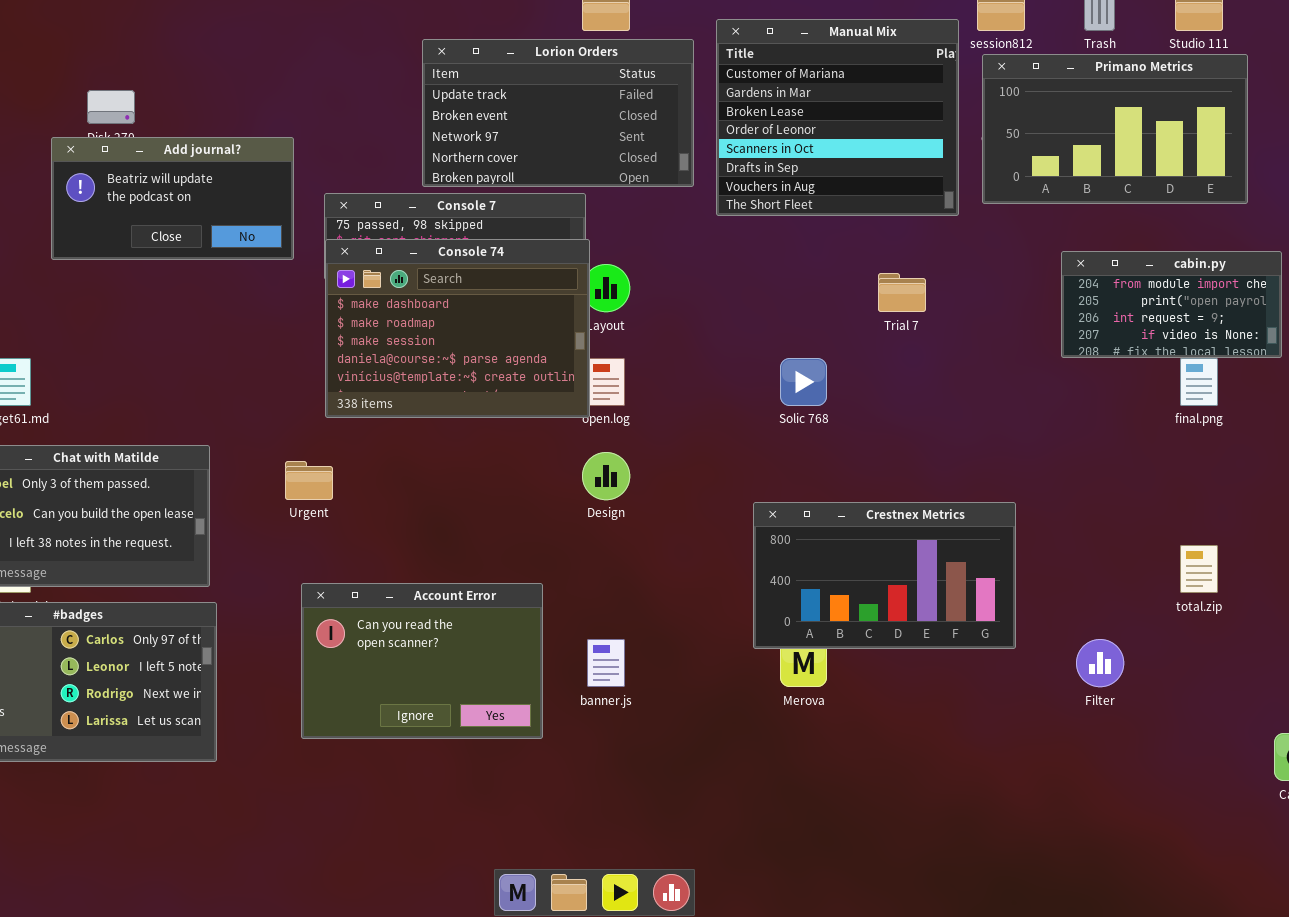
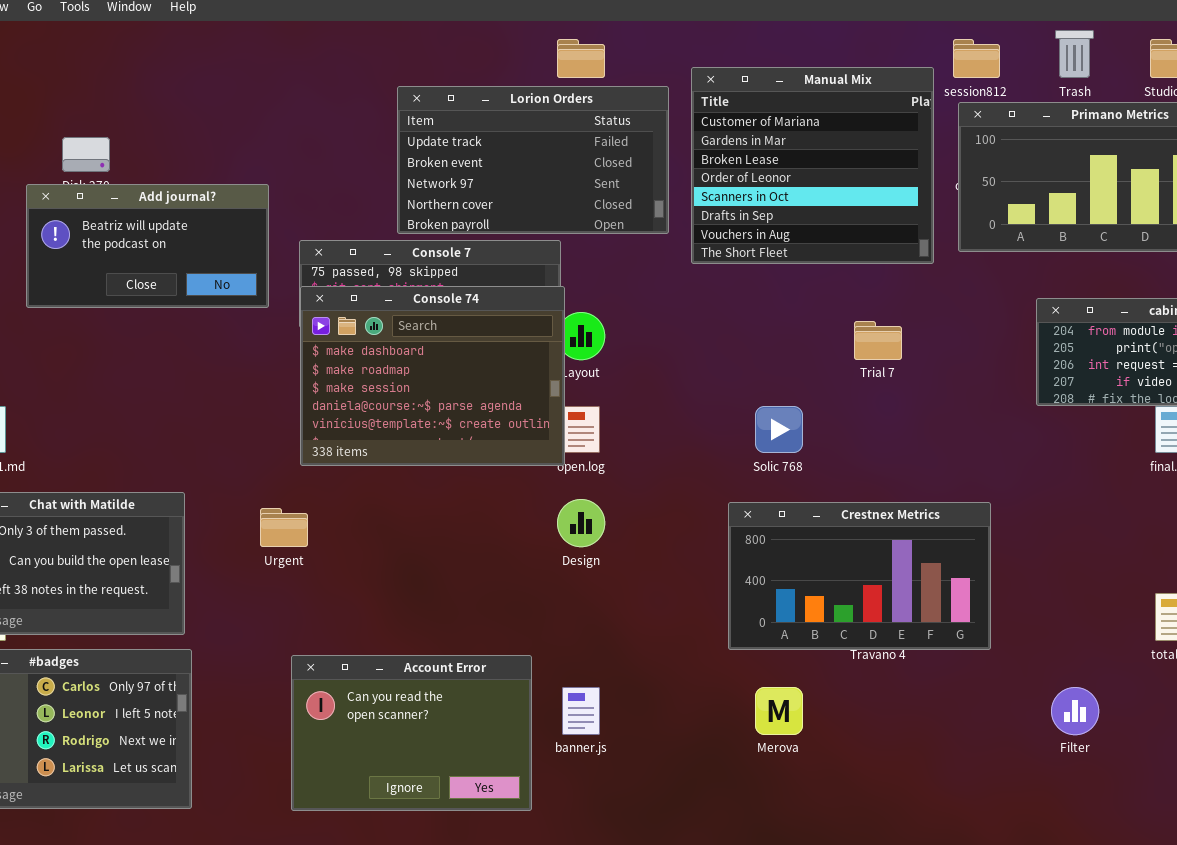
Crestnex Metrics: [753,502,1016,649] -> [728,502,991,650], moved
Account Error: [301,583,543,739] -> [291,655,532,811], moved

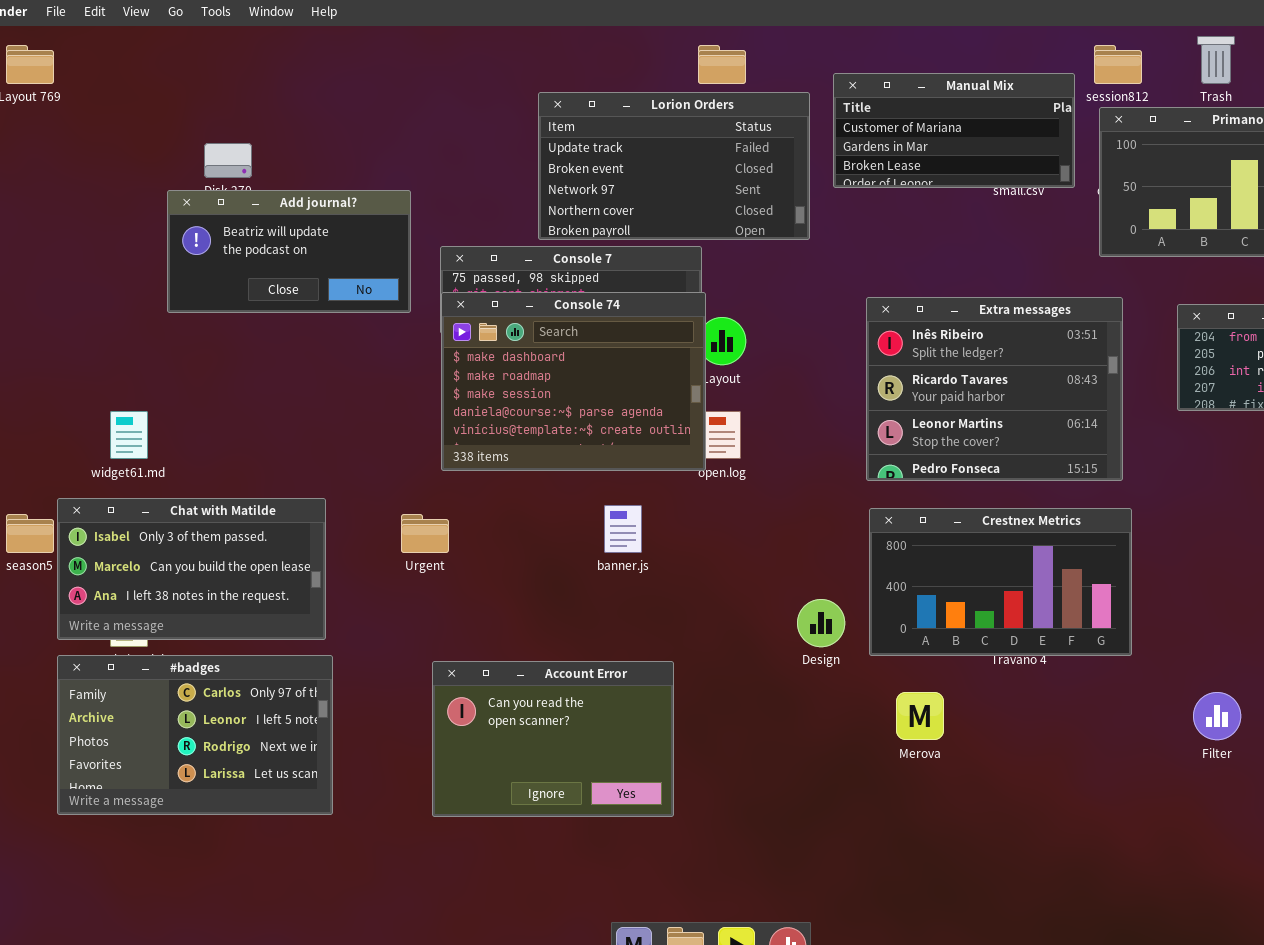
Manual Mix: [691,67,934,264] -> [833,73,1075,188], resized
Extra messages: none -> [866,297,1123,481], opened
Design: [557,499,605,547] -> [797,599,845,647], moved
banner.js: [562,687,600,735] -> [604,505,642,553], moved

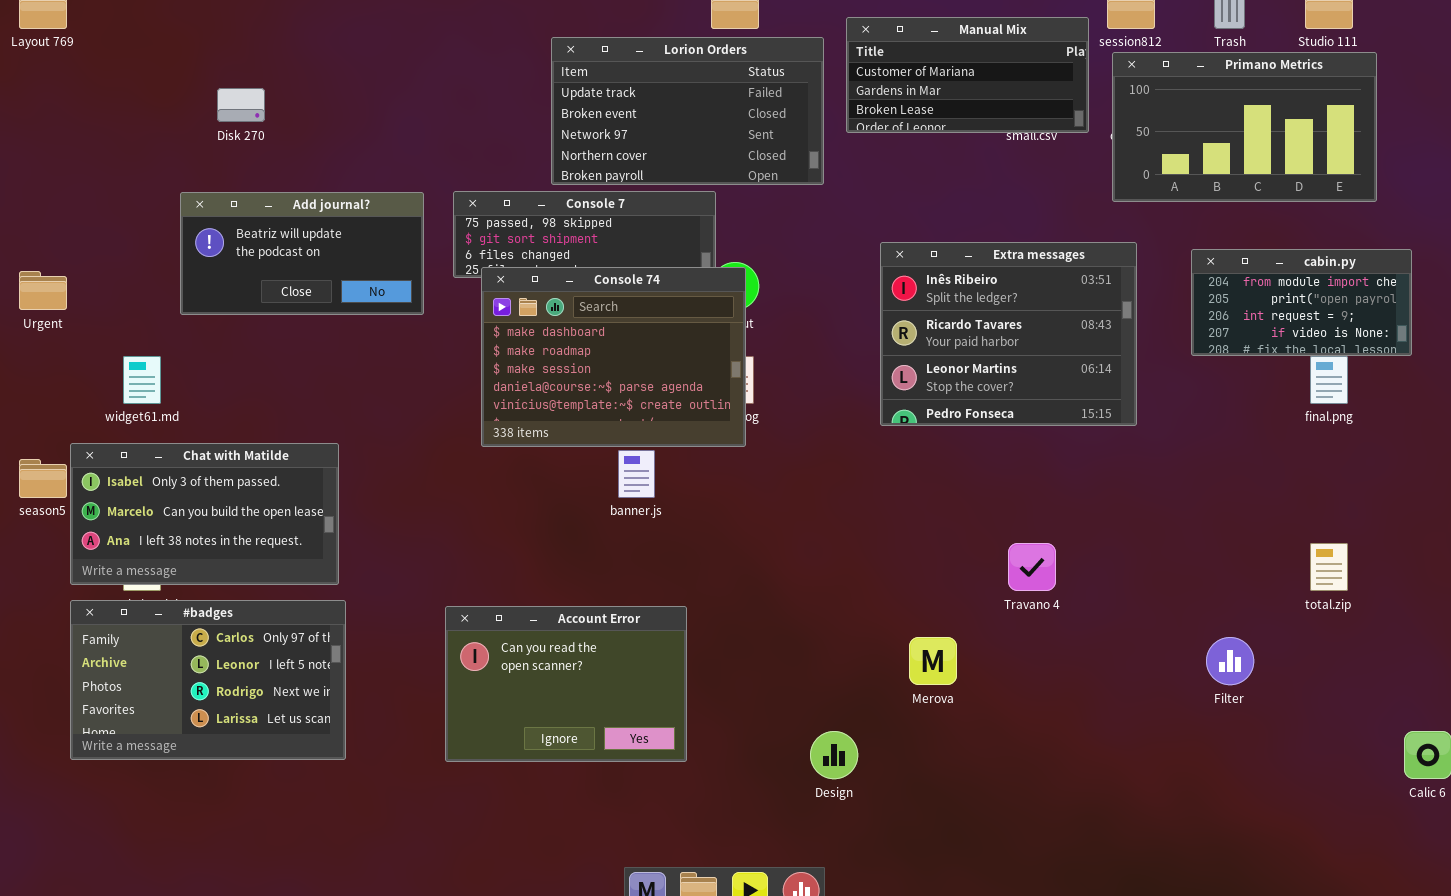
Add journal?: [167,190,411,313] -> [180,192,424,315], moved
Console 74: [441,292,706,471] -> [481,267,746,447], moved
Crestnex Metrics: [869,508,1132,656] -> none, closed
Urgent: [401,514,449,553] -> [19,271,67,310], moved
Design: [797,599,845,647] -> [810,731,858,779], moved

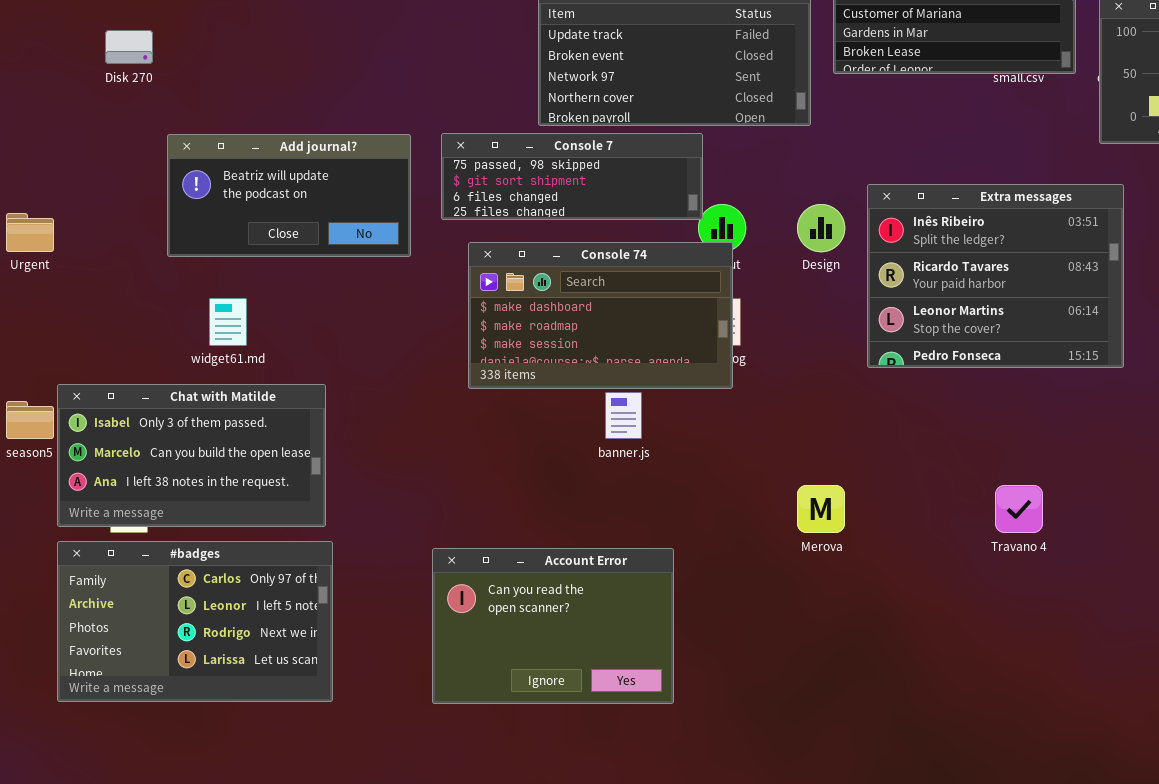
Disk 270: [217,88,265,122] -> [105,30,153,64], moved
Console 74: [481,267,746,447] -> [468,242,733,389], resized
widget61.md: [123,356,161,404] -> [209,298,247,346], moved
Merova: [909,637,957,685] -> [797,485,845,533], moved
Design: [810,731,858,779] -> [797,204,845,252], moved

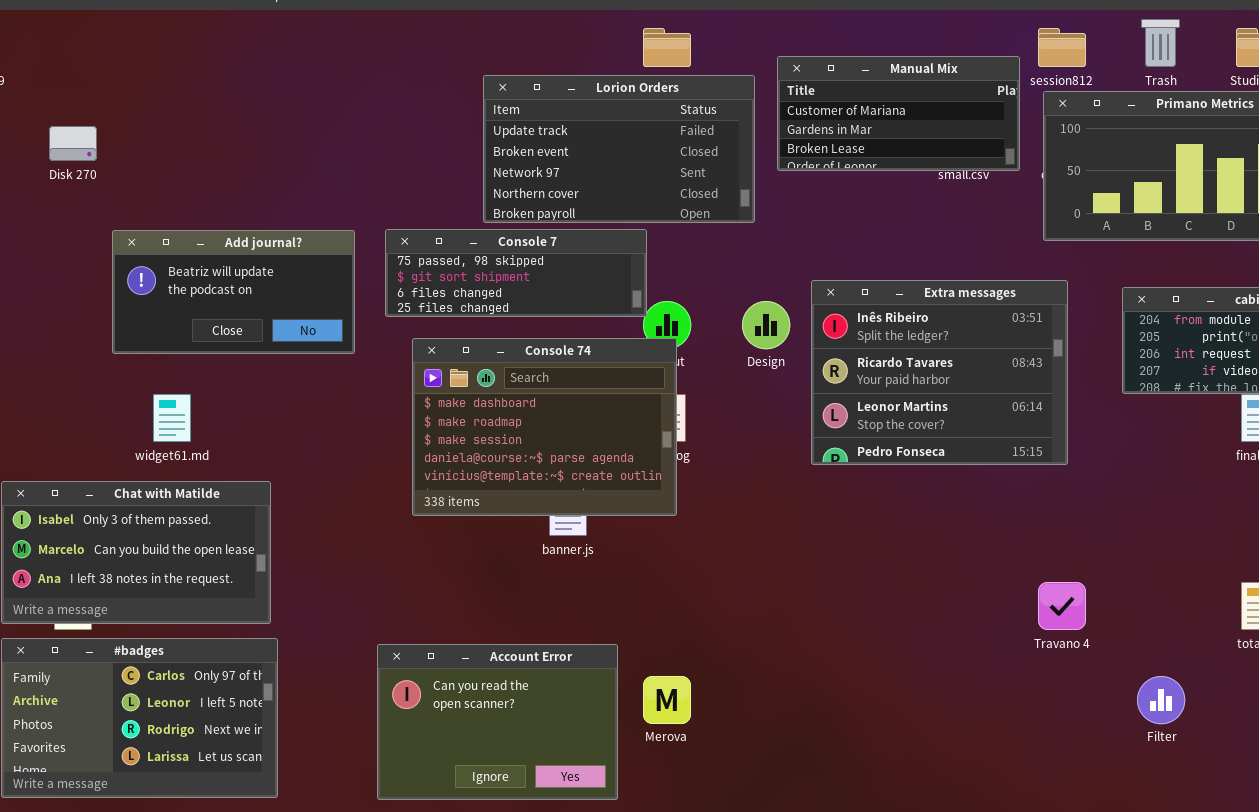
Console 74: [468,242,733,389] -> [412,338,677,516], resized
Merova: [797,485,845,533] -> [643,676,691,724], moved
Travano 4: [995,485,1043,533] -> [1038,582,1086,630], moved

